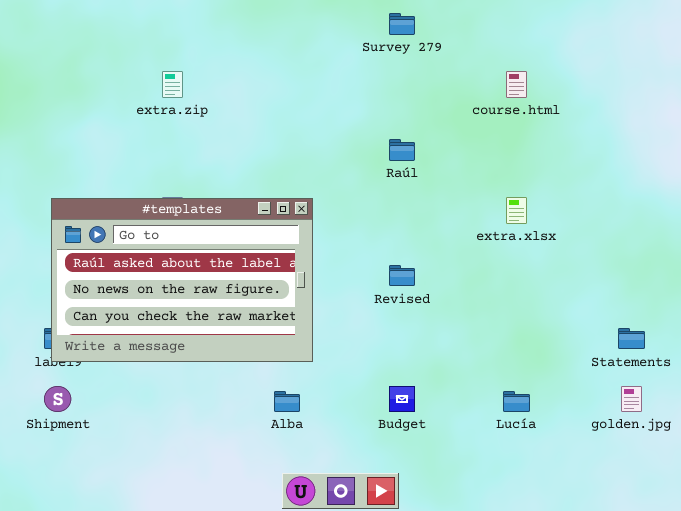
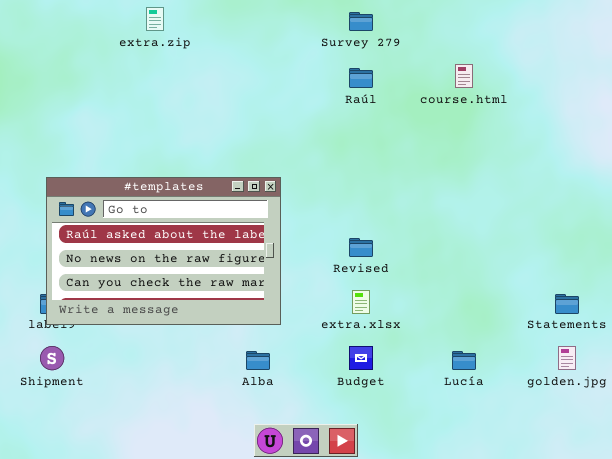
extra.zip: [162,71,183,98] -> [146,7,164,31], moved
Raúl: [389,139,415,161] -> [349,68,373,88], moved
extra.xlsx: [506,197,527,224] -> [352,290,370,314], moved

